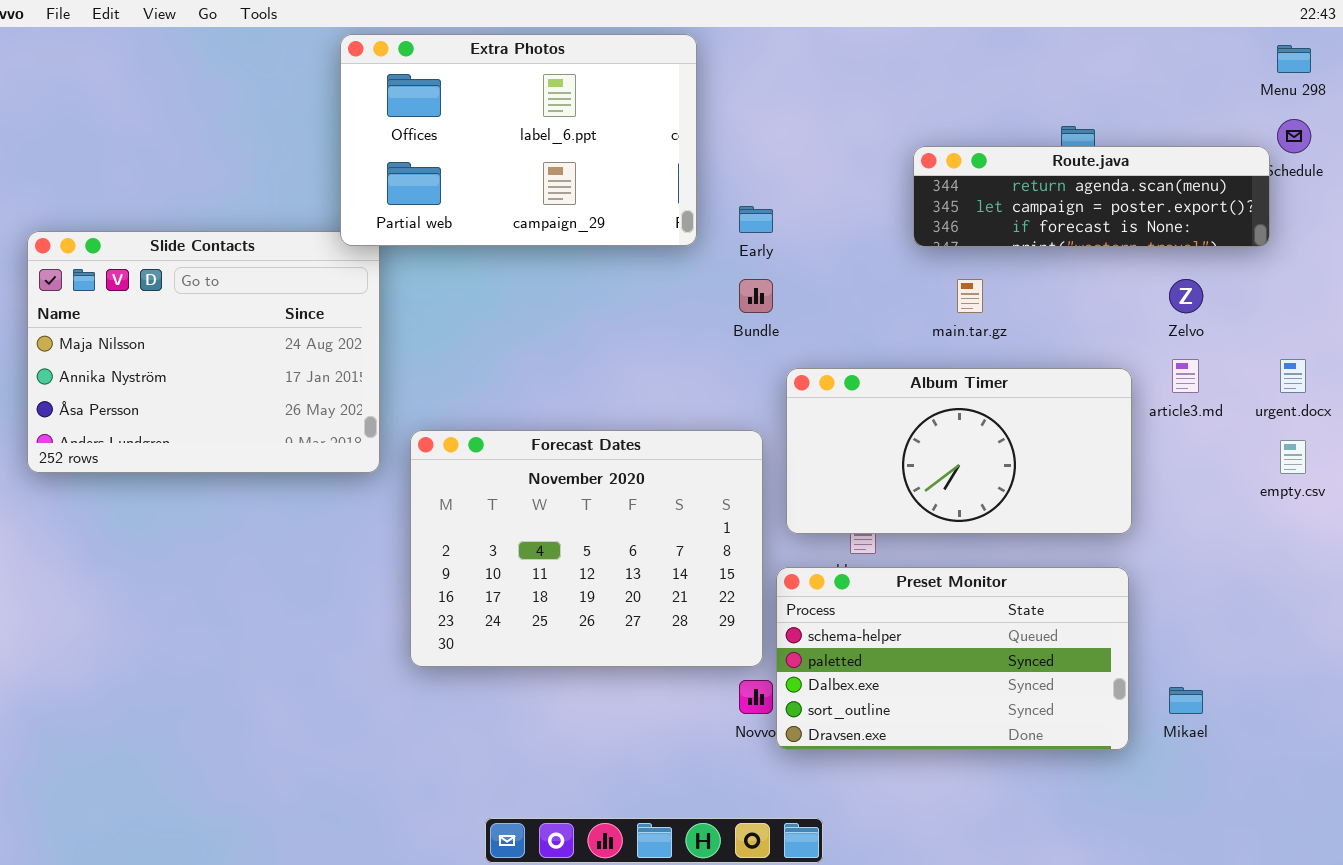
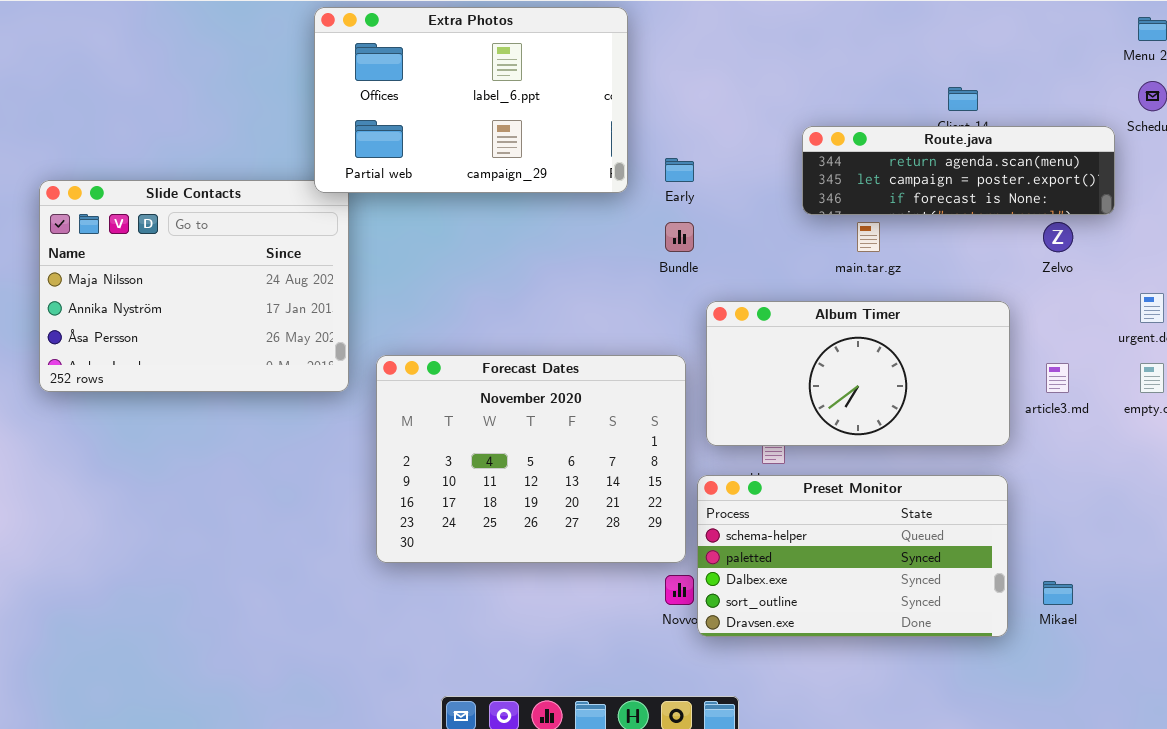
Route.java: [913,146,1270,247] -> [802,126,1115,215], moved
article3.md: [1172,359,1199,393] -> [1046,363,1069,393], moved

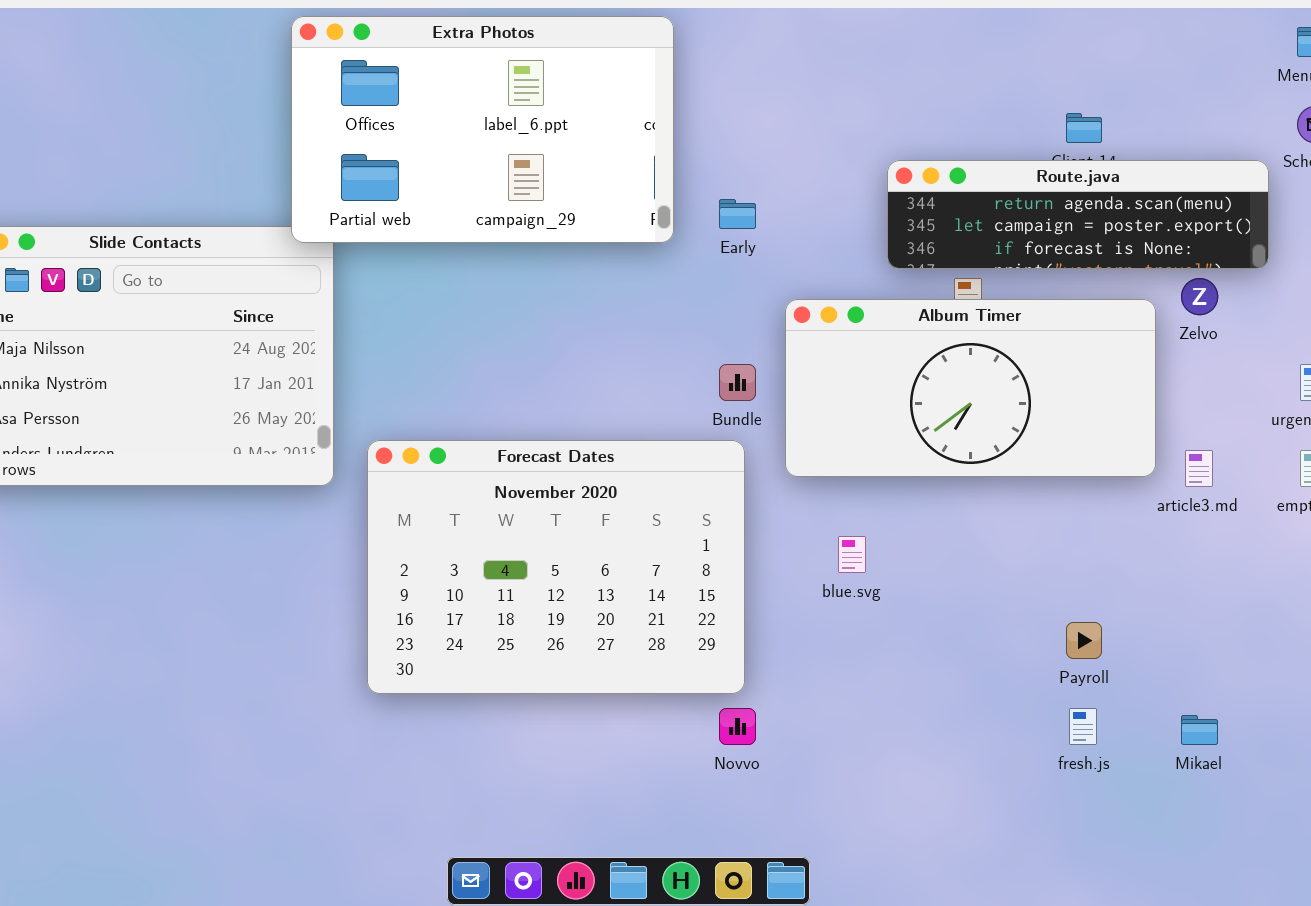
Bundle: [665,222,694,252] -> [719,364,756,401], moved
Album Timer: [706,301,1010,446] -> [785,299,1156,477], moved
Preset Monitor: [697,475,1008,637] -> none, closed

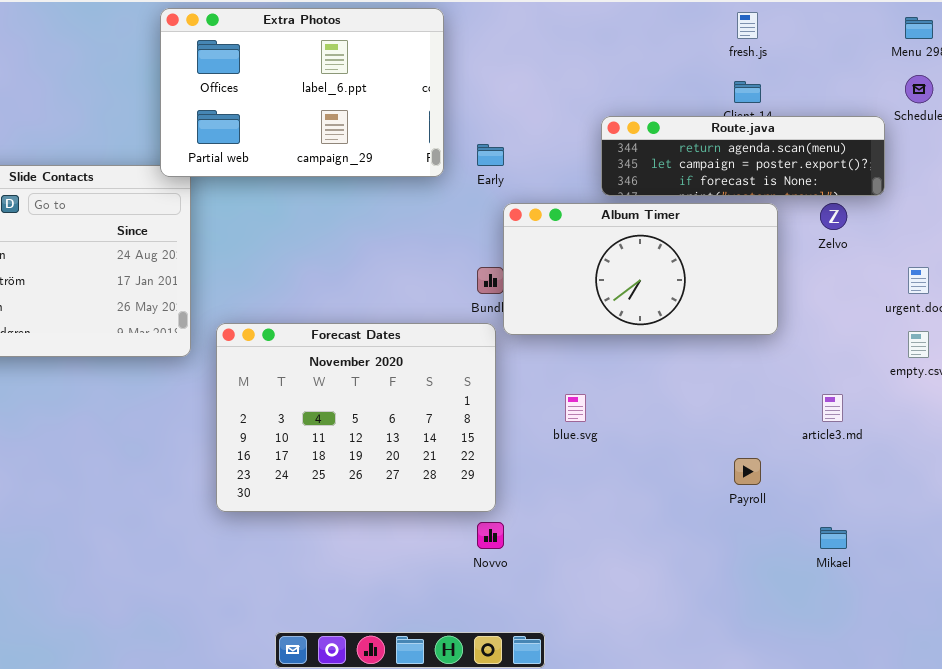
Album Timer: [785,299,1156,477] -> [503,203,778,335], moved
article3.md: [1185,450,1213,487] -> [822,394,843,422], moved
fresh.js: [1069,708,1097,745] -> [737,12,758,39], moved

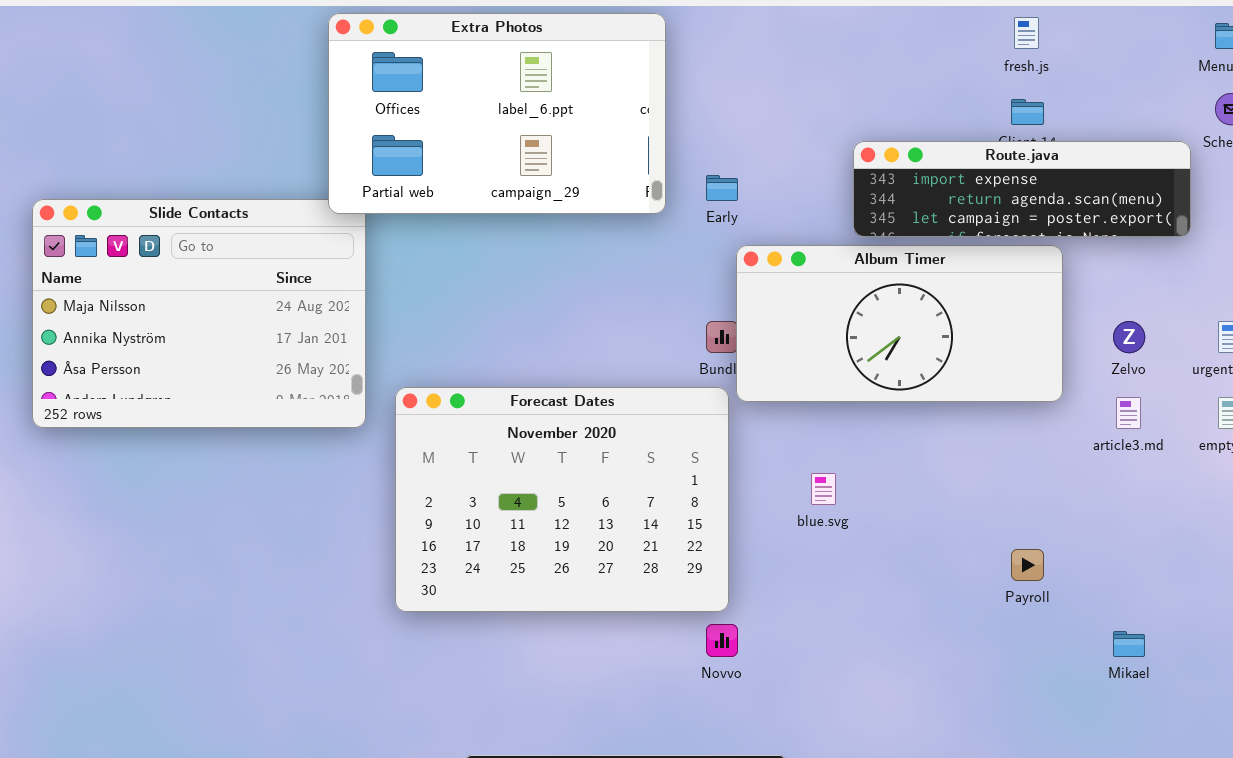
Route.java: [601,116,885,196] -> [853,141,1191,237], scrolled up 1 row
Zelvo: [820,203,847,230] -> [1113,321,1145,353], moved
article3.md: [822,394,843,422] -> [1116,397,1141,429], moved

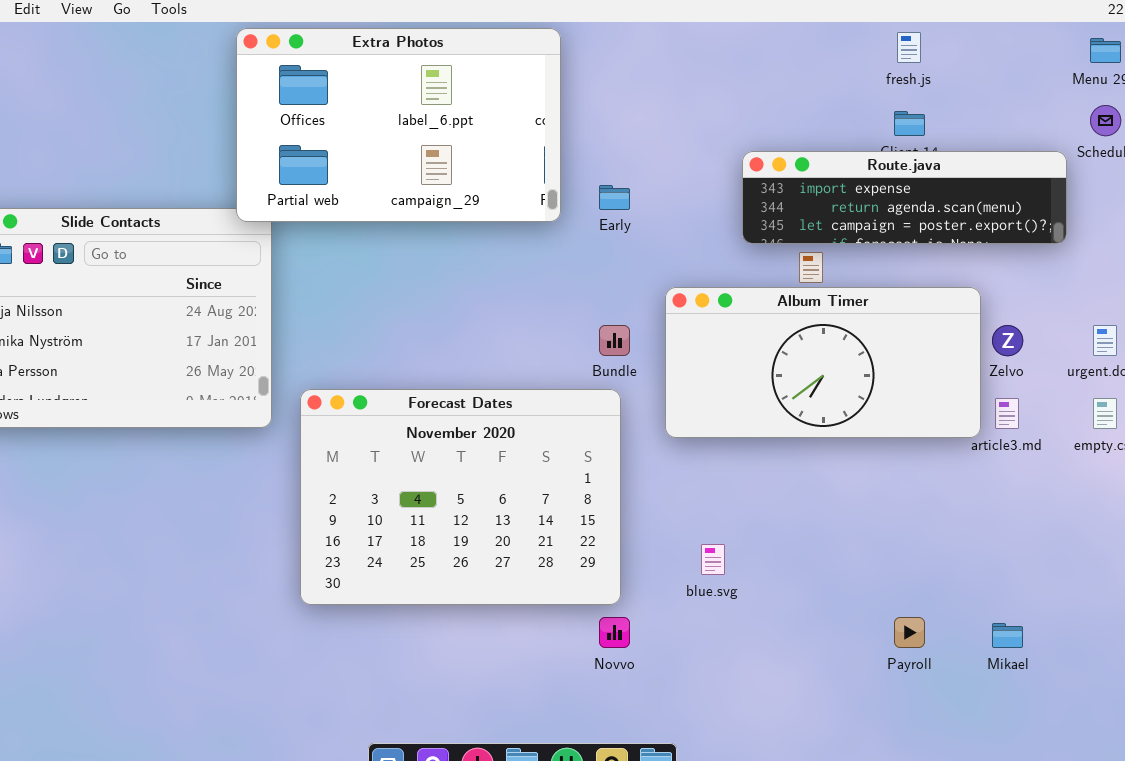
Album Timer: [736,245,1063,402] -> [665,287,981,438], moved
blue.svg: [811,473,836,505] -> [701,544,725,575], moved
Payroll: [1011,549,1044,581] -> [894,617,925,648], moved

